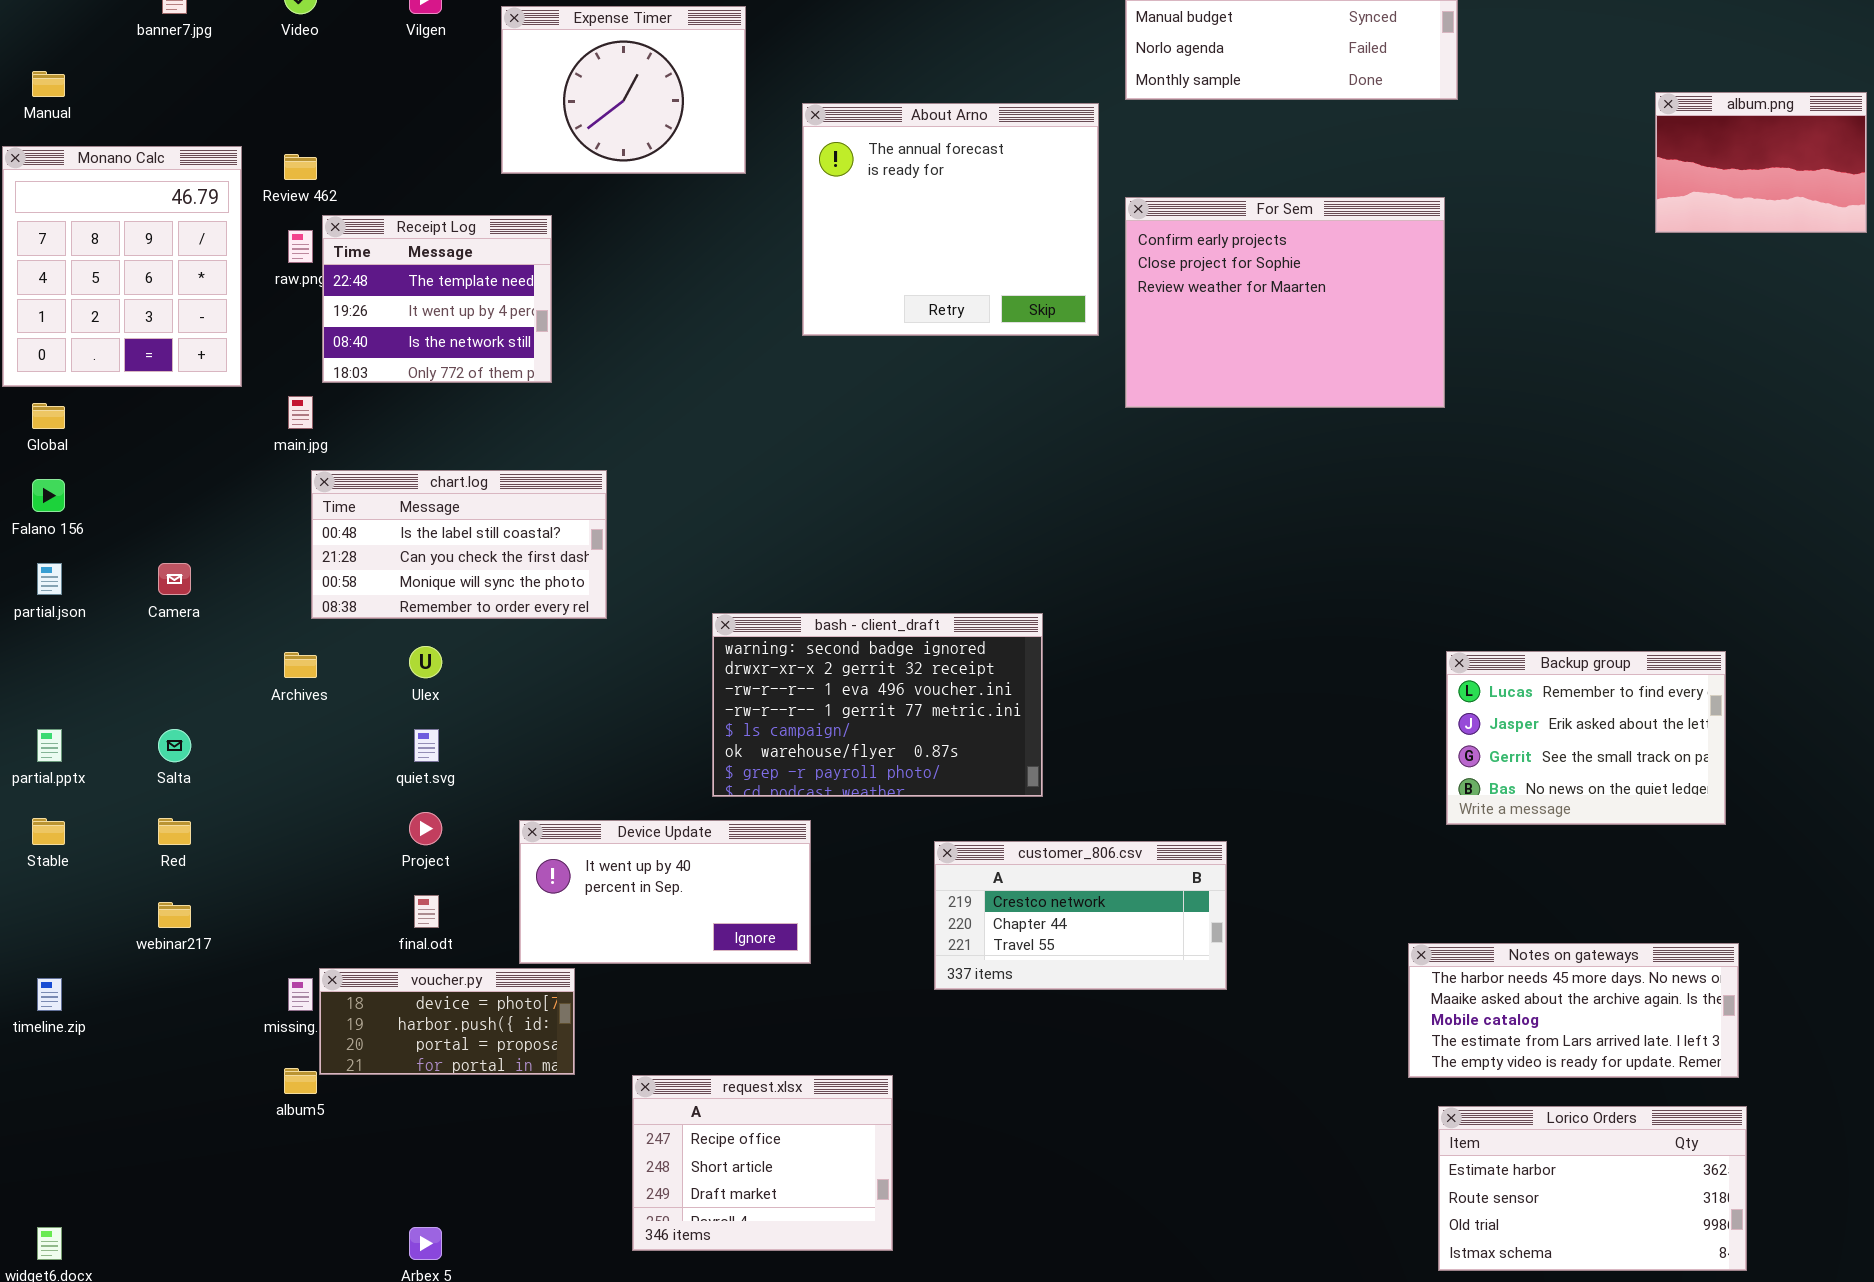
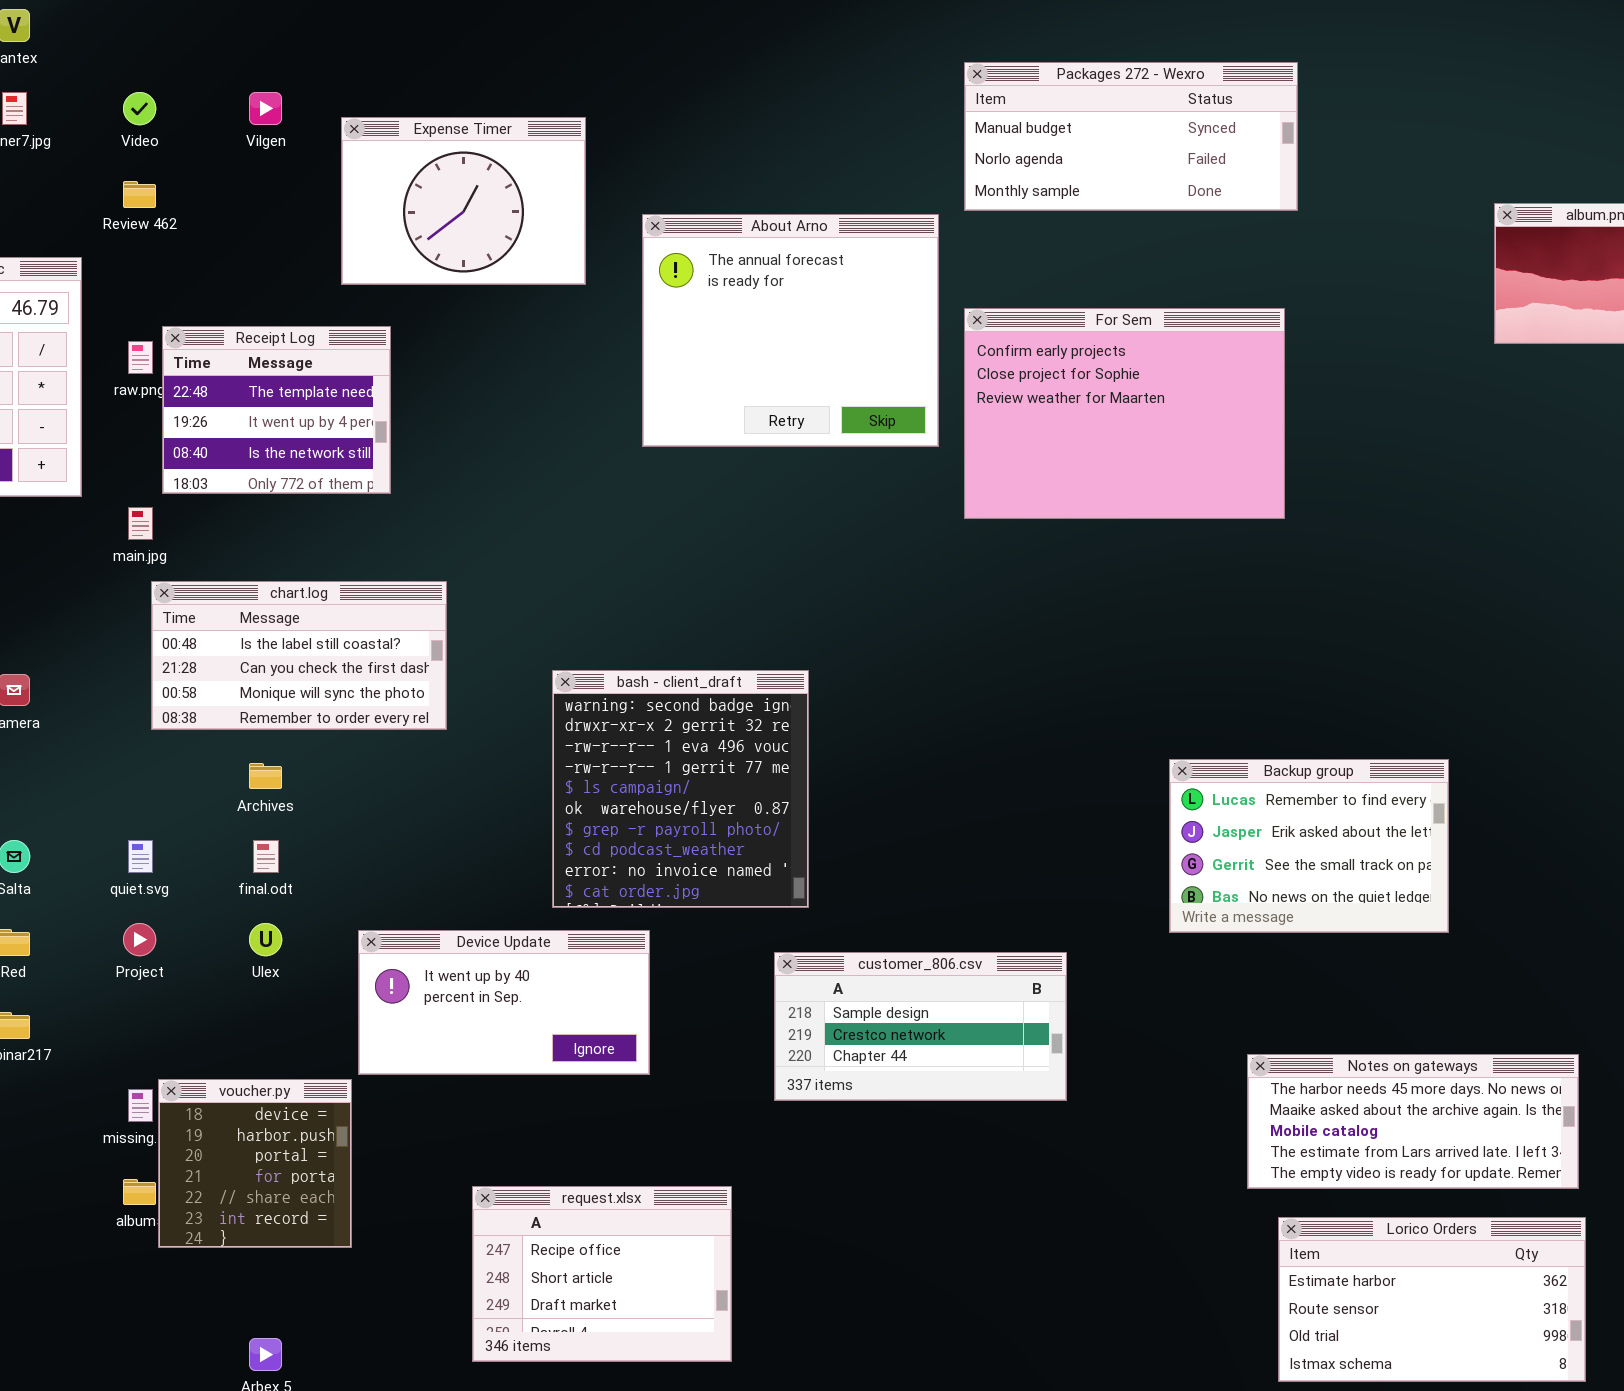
Review 462: [284,154,317,180] -> [123,181,156,208], moved
bash - client_draft: [712,613,1043,797] -> [552,670,809,908], resized
Ulex: [409,646,442,678] -> [249,923,282,956], moved
Backup group: [1446,651,1726,825] -> [1169,759,1449,933], moved
Archives: [284,652,317,678] -> [249,763,282,789], moved
quiet.svg: [414,729,439,762] -> [128,840,153,873], moved
Project: [409,812,442,845] -> [123,923,156,956], moved
customer_806.csv: [934,841,1227,990] -> [774,952,1067,1101], scrolled up 1 row
final.odt: [414,895,439,928] -> [253,840,279,873], moved
voucher.py: [319,968,575,1075] -> [158,1079,352,1248], resized

